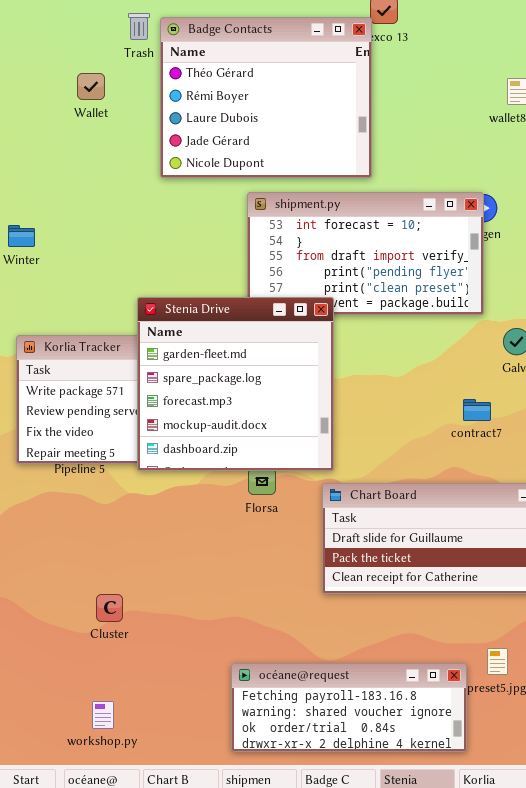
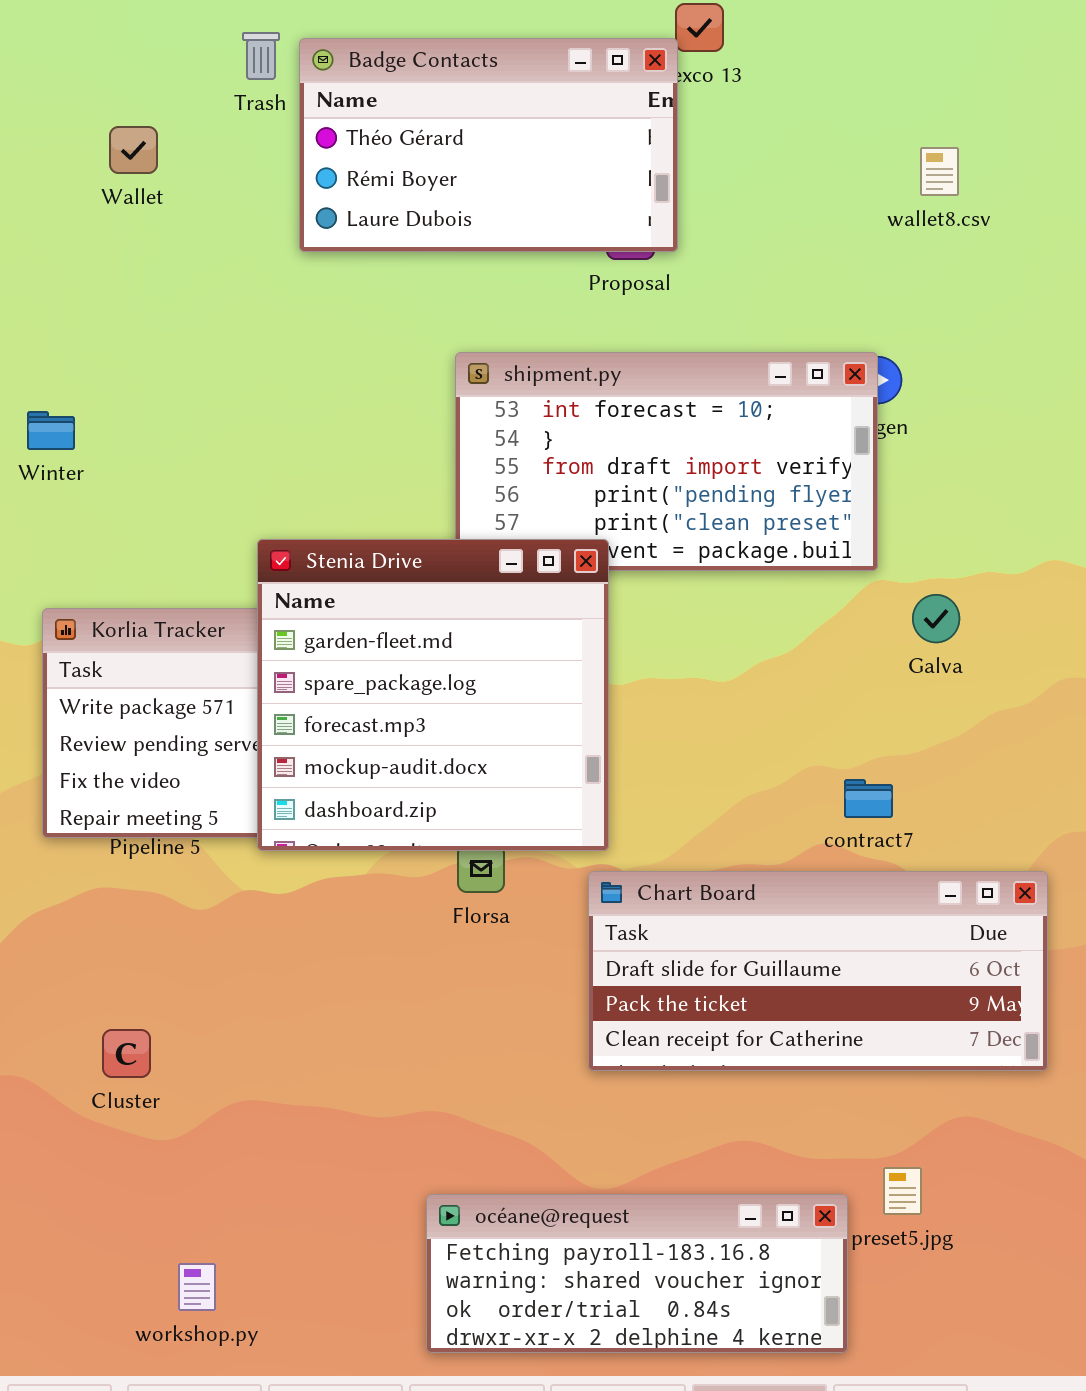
Badge Contacts: [160,17,372,178] -> [299,38,678,252], resized
Wallet: [77,73,105,100] -> [109,126,158,174], moved
contract7: [463,399,491,421] -> [844,779,893,818], moved
Cluster: [96,594,123,622] -> [102,1029,151,1078], moved

